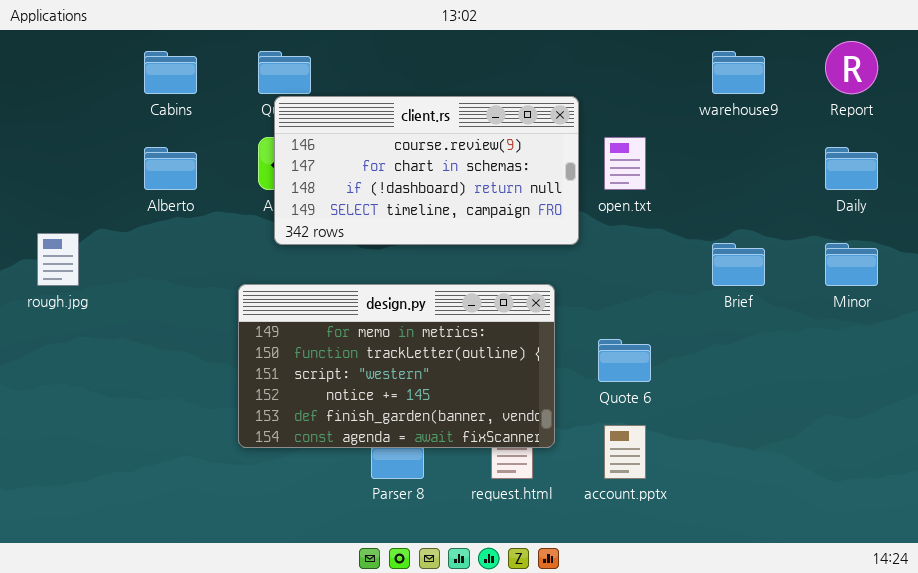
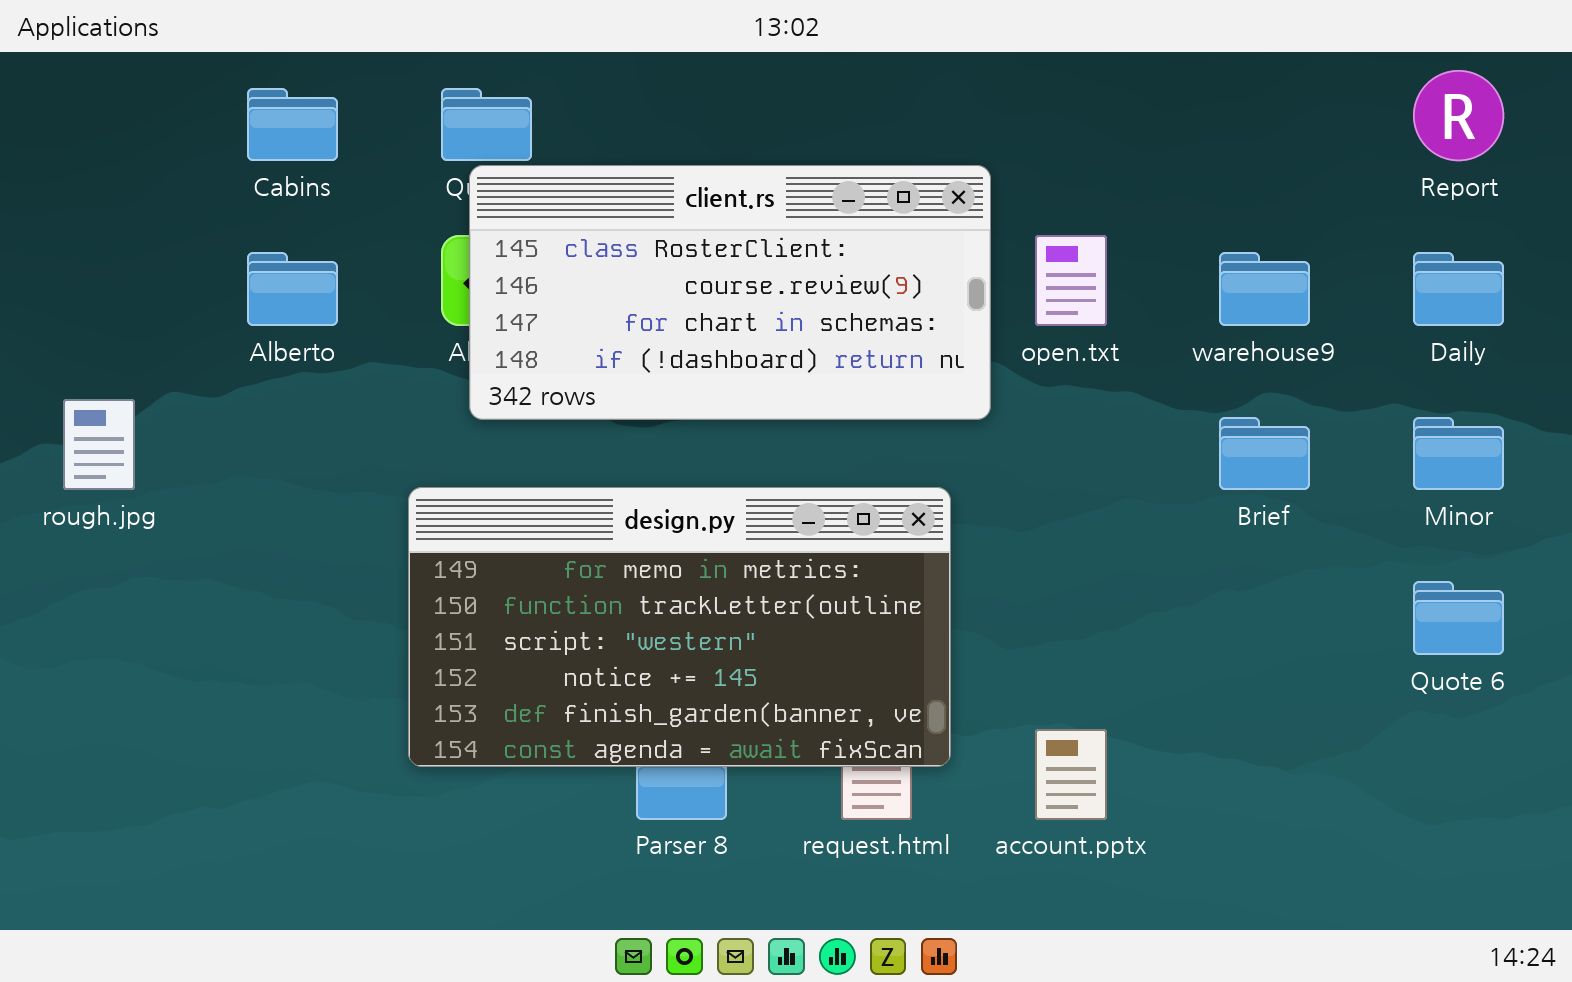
warehouse9: [712,51,765,94] -> [1219,252,1310,326], moved
client.rs: [274,96,579,245] -> [469,165,991,420], scrolled up 1 row
Quote 6: [598,339,651,382] -> [1413,581,1504,655], moved

